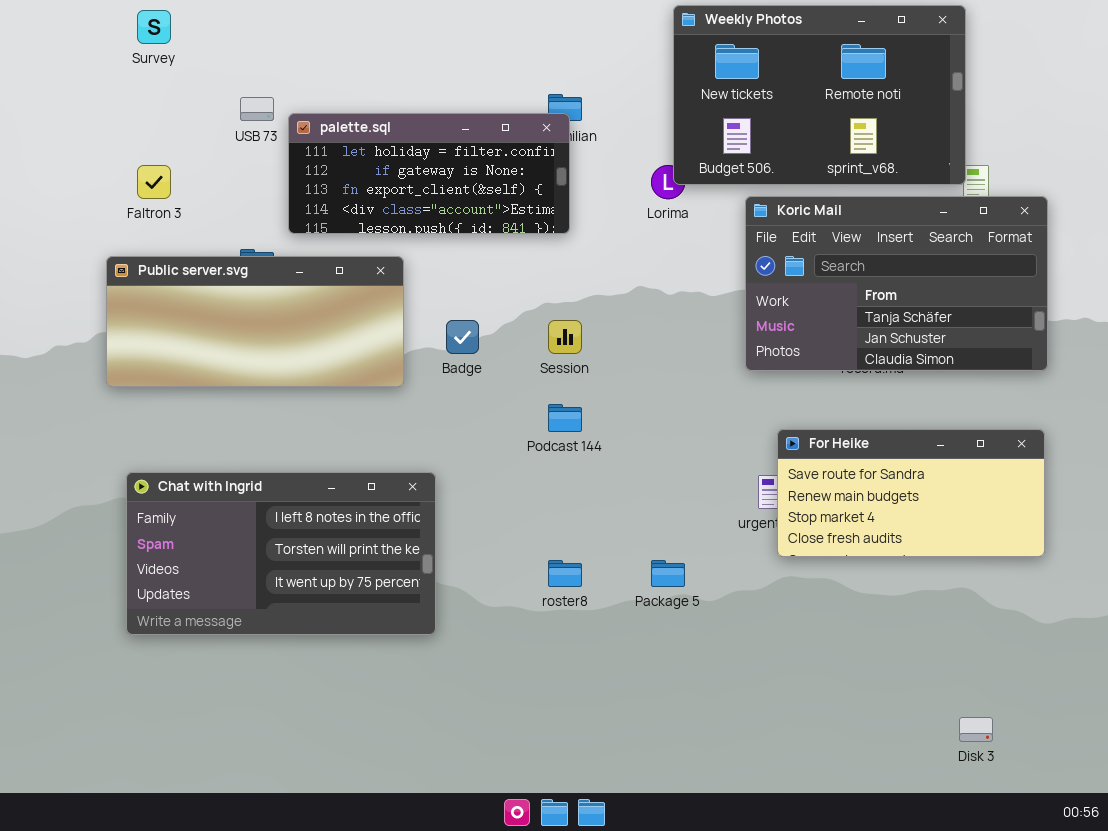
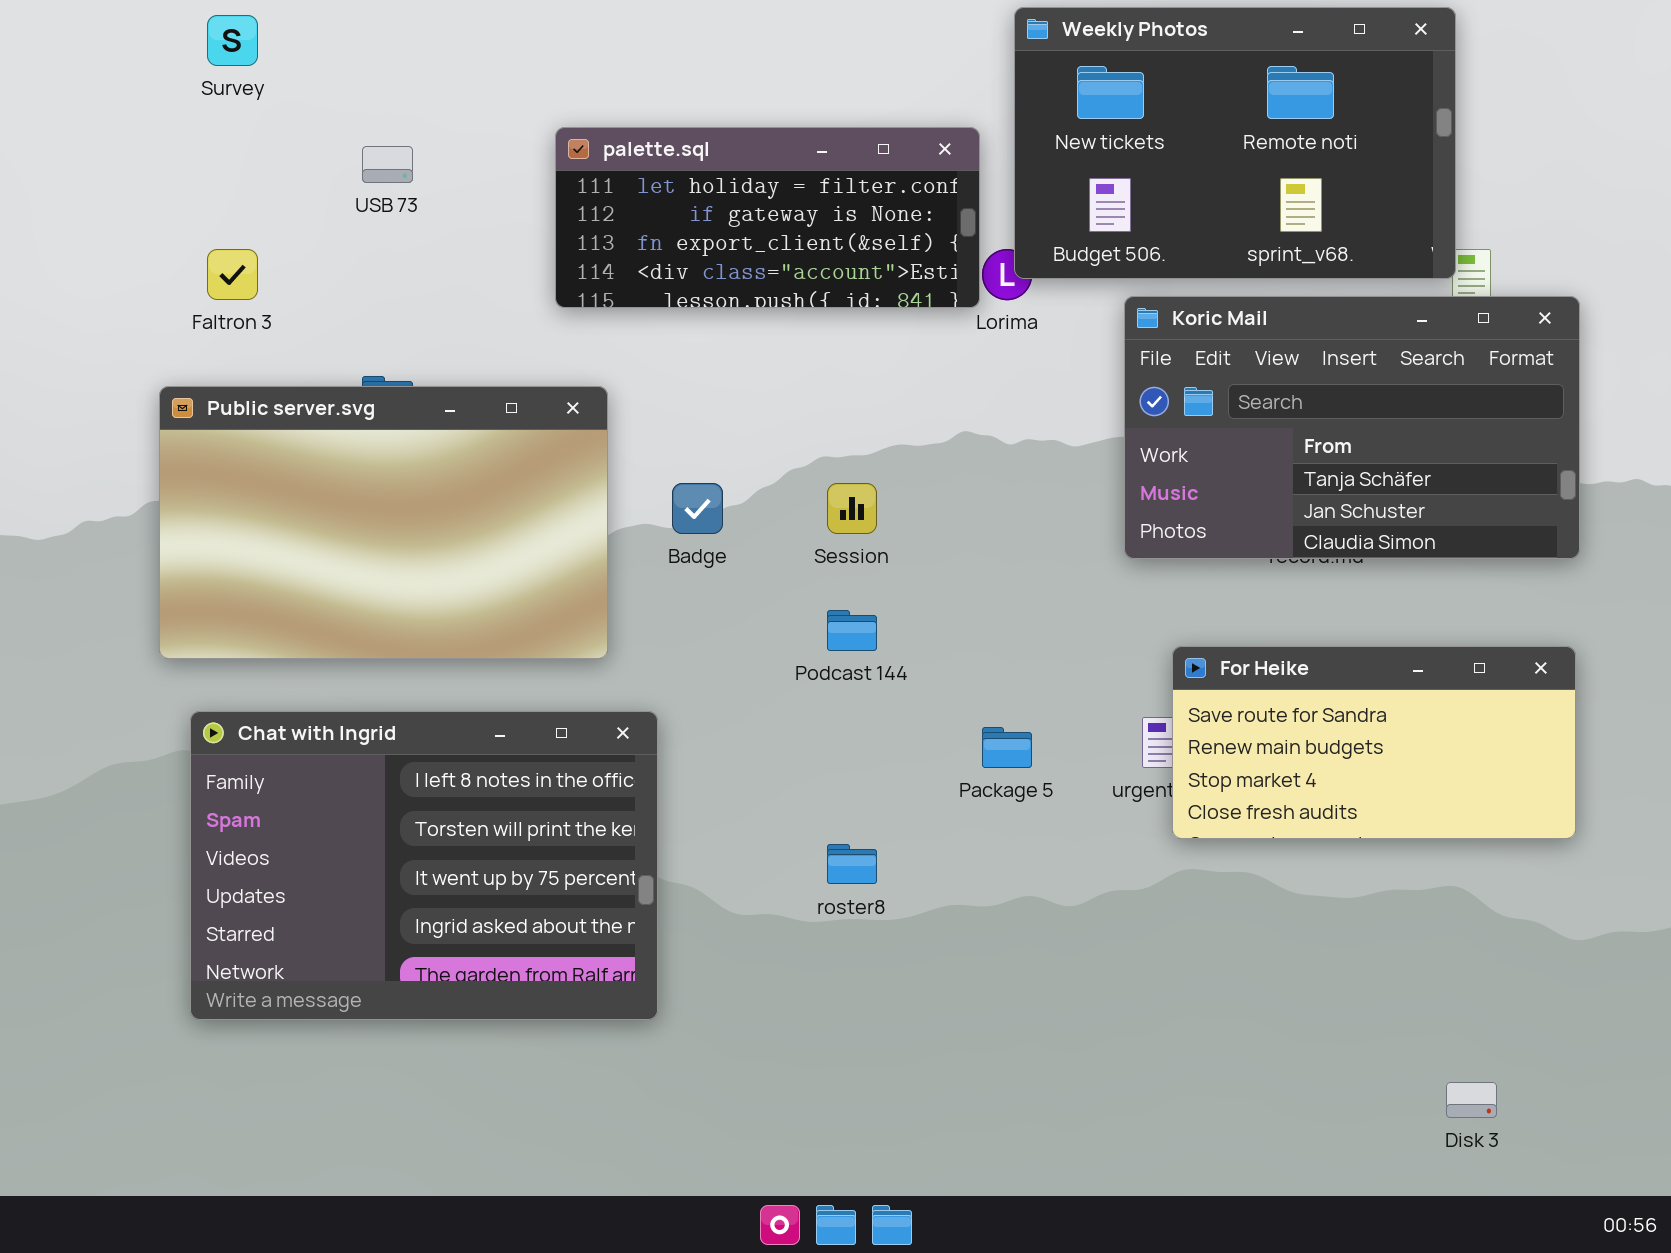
palette.sql: [288,113,570,234] -> [555,127,980,308], moved
Public server.svg: [106,256,404,387] -> [159,386,608,659], resized
Chat with Ingrid: [126,472,436,635] -> [190,711,658,1020], resized
Package 5: [651,560,685,587] -> [982,727,1032,768], moved

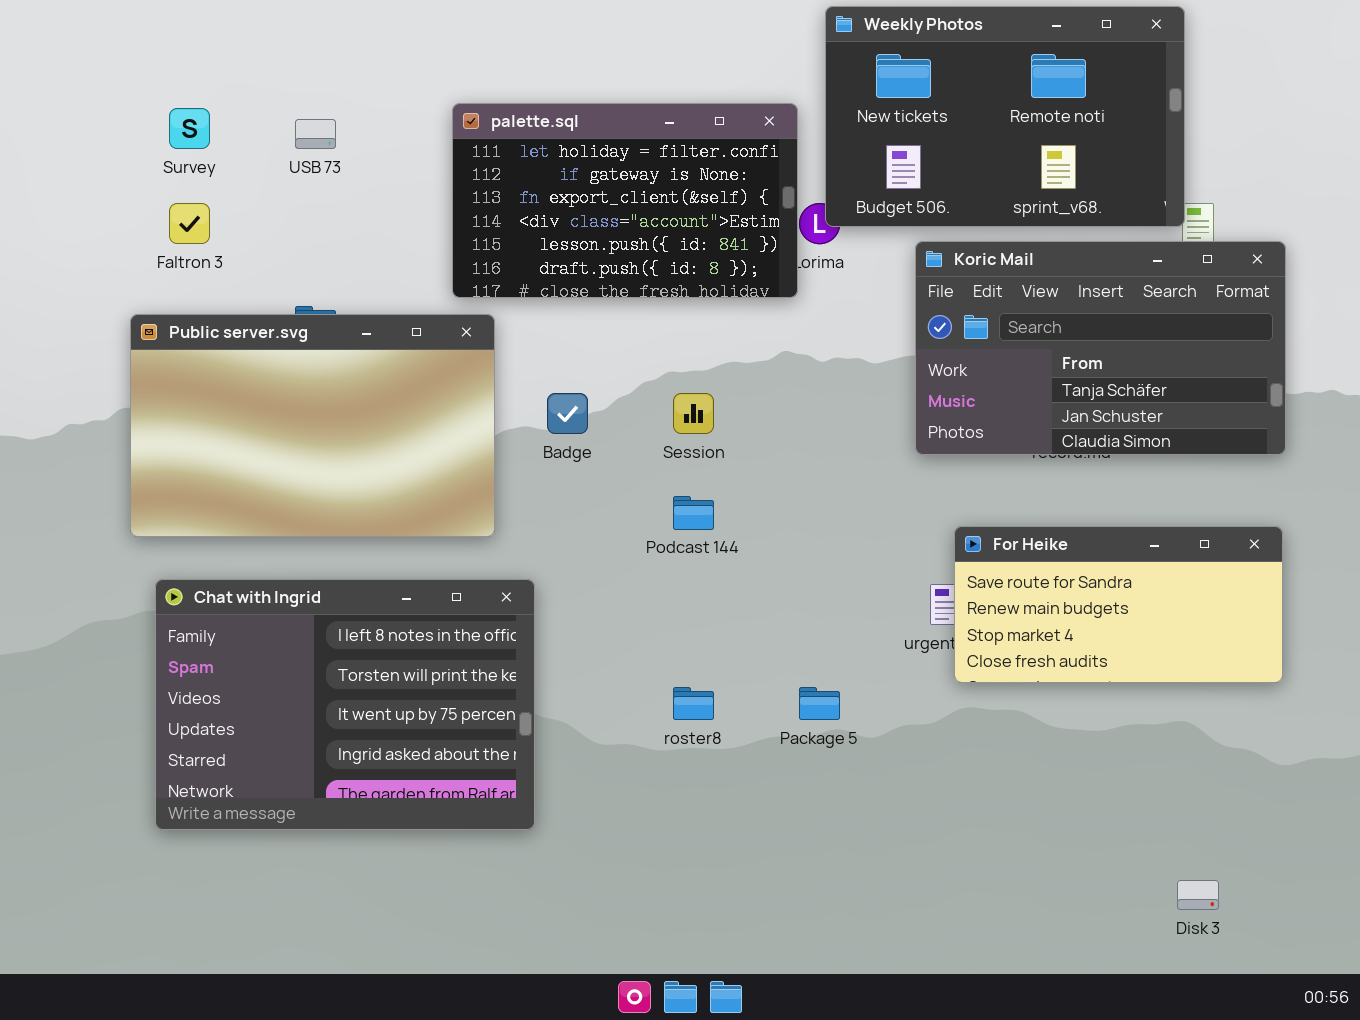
Survey: [207,15,258,66] -> [169,108,210,149], moved
palette.sql: [555,127,980,308] -> [452,103,798,298], resized
Package 5: [982,727,1032,768] -> [799,687,840,720], moved

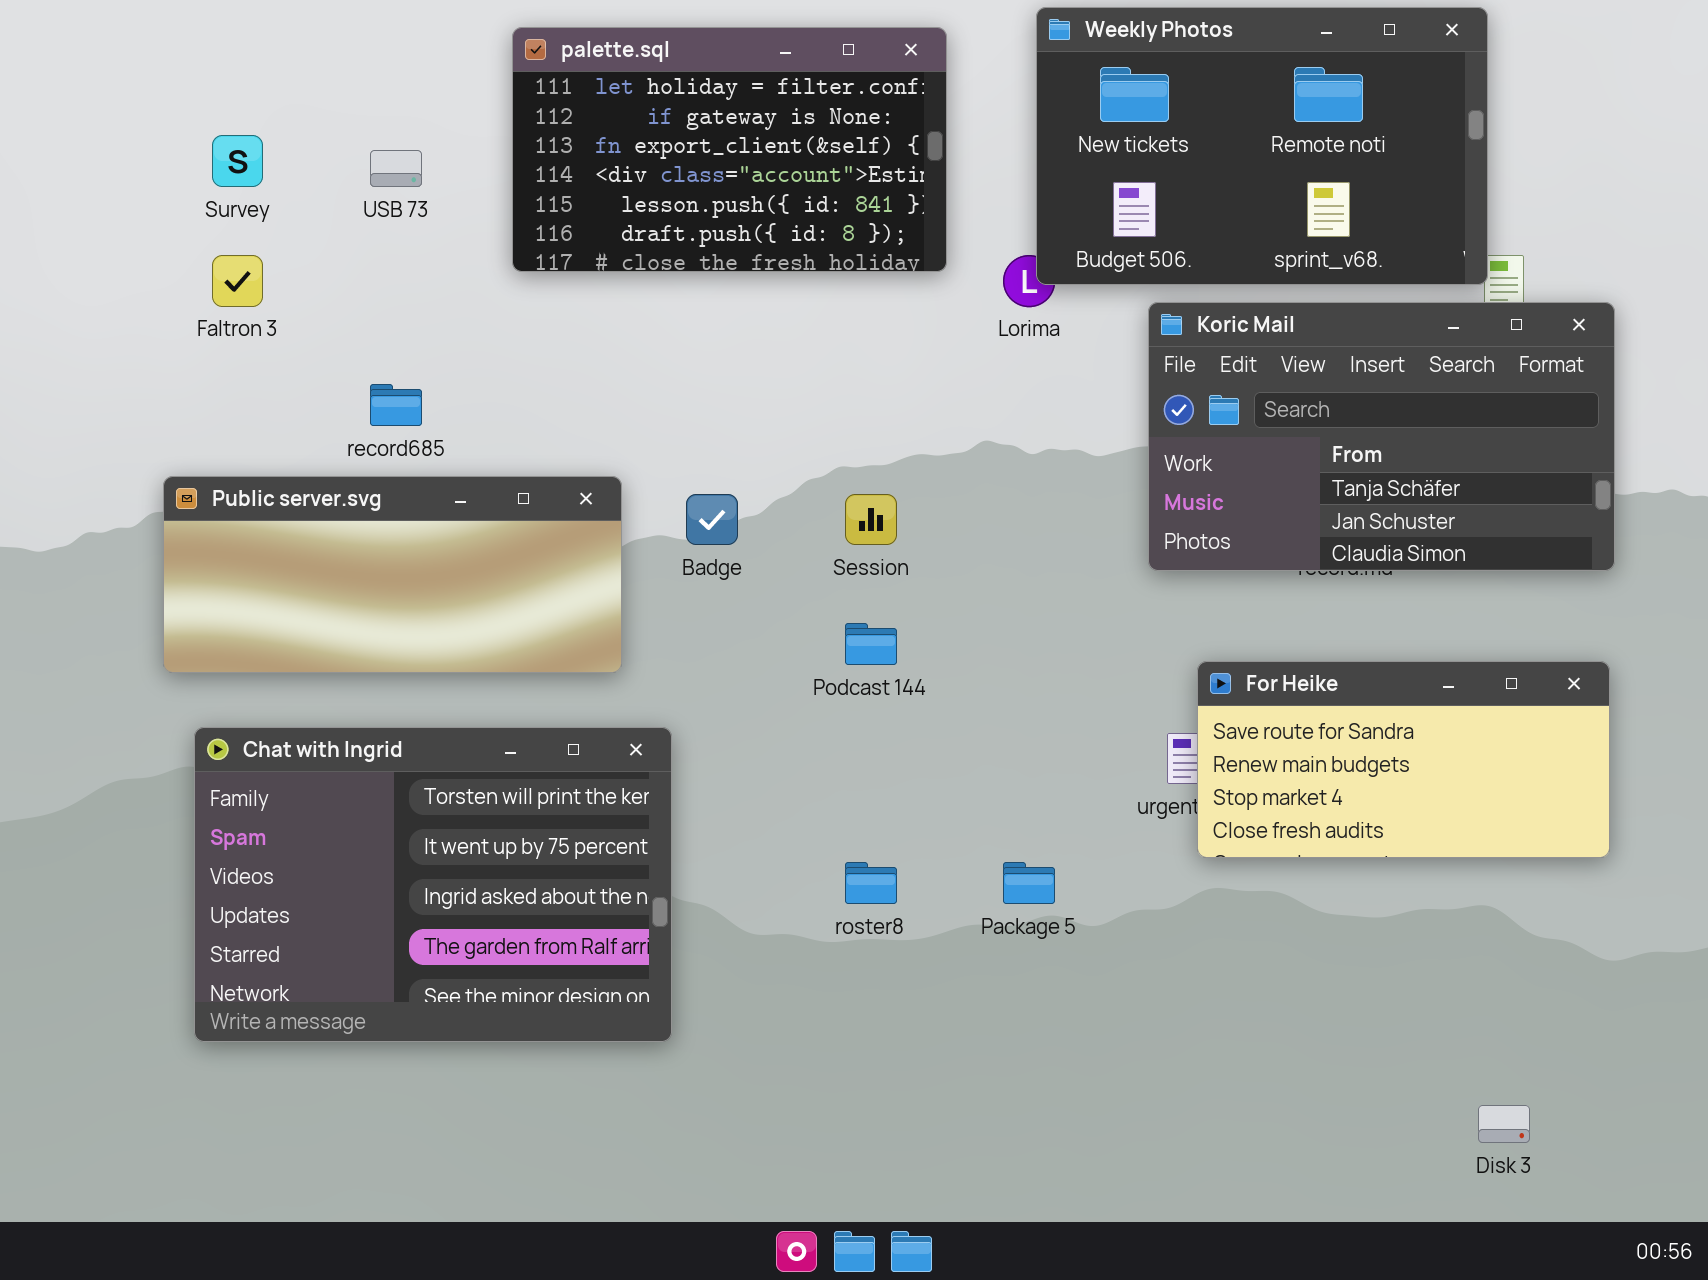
palette.sql: [452,103,798,298] -> [512,27,947,272], moved
Public server.svg: [130,314,495,537] -> [163,476,622,673], resized
Chat with Ingrid: [155,579,535,830] -> [194,727,672,1042], scrolled down 1 row

